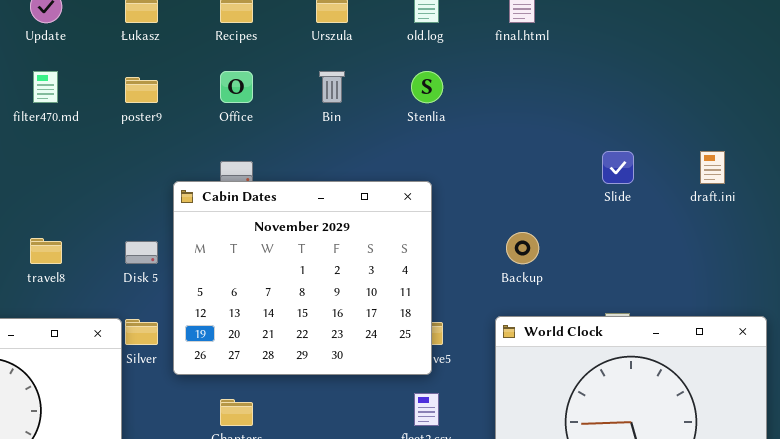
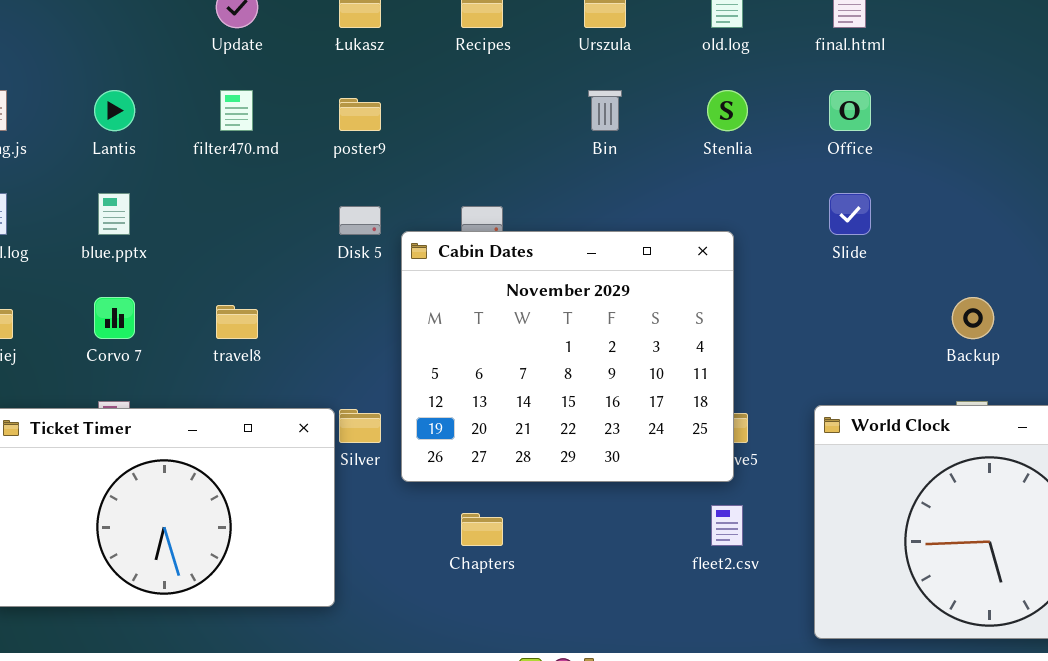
Office: [220,71,253,103] -> [829,90,871,131], moved
Slide: [602,151,634,184] -> [829,193,871,235], moved
Backup: [506,232,539,264] -> [952,297,994,339], moved
Disk 5: [125,241,158,264] -> [339,206,381,235], moved

